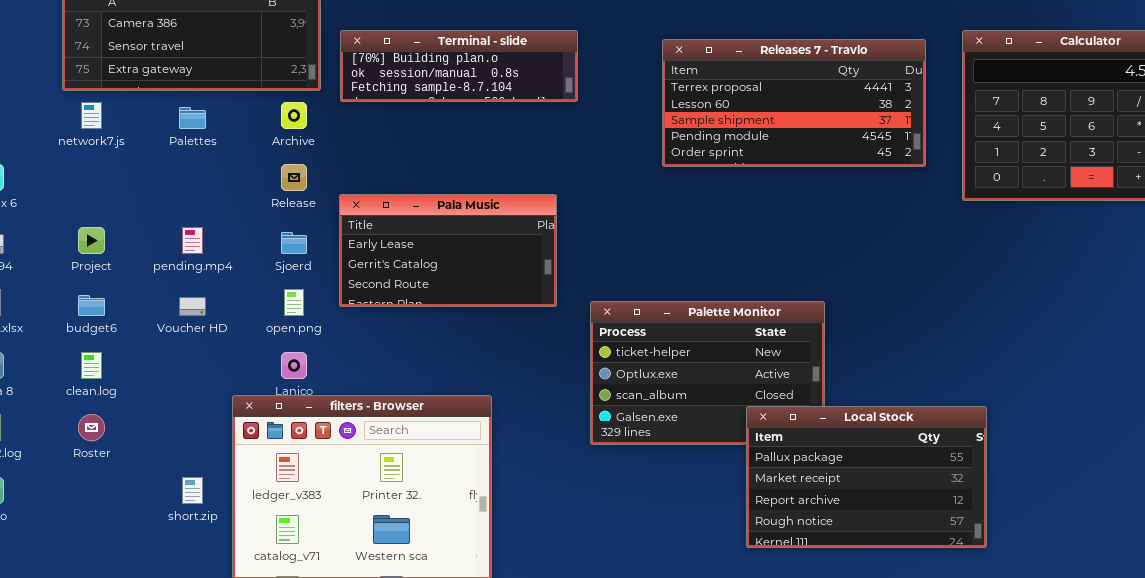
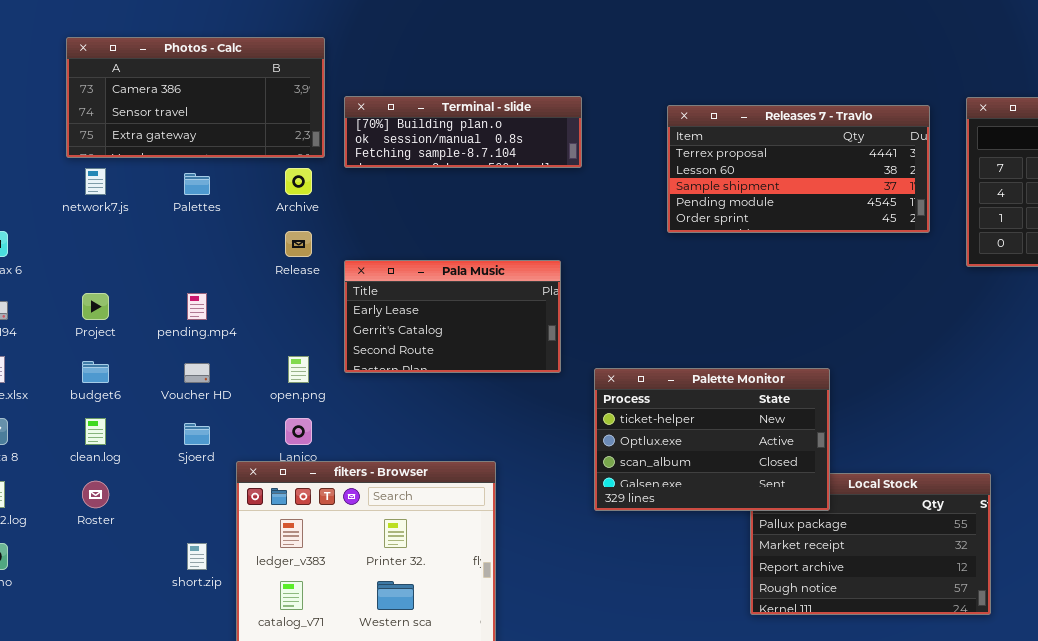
Sjoerd: [281,232,307,254] -> [184,423,210,445], moved
Palette Monitor: [590,301,825,445] -> [594,368,830,511], raised

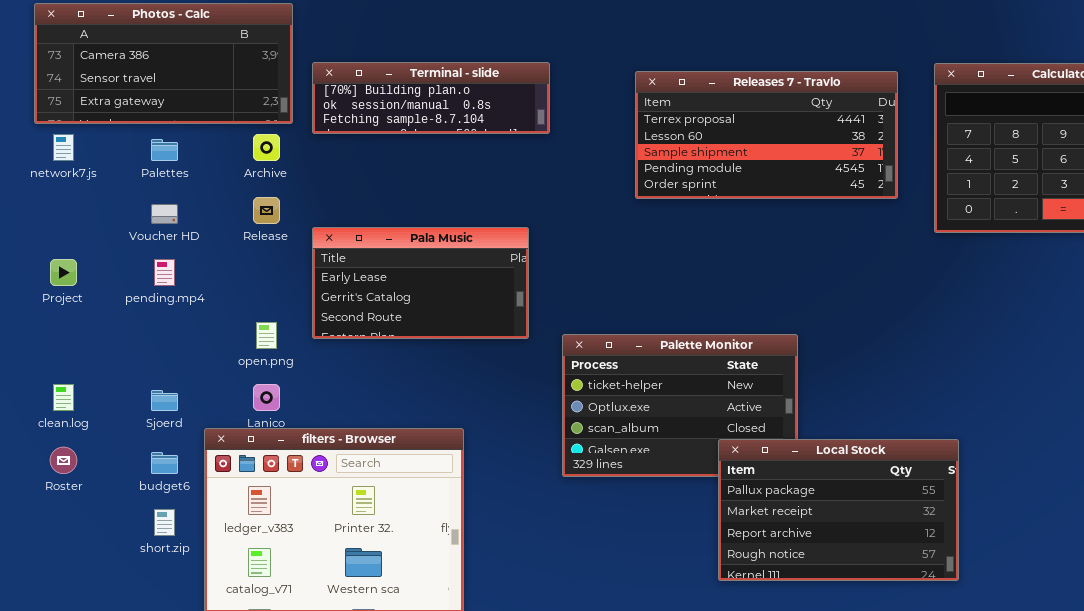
budget6: [82,361,109,383] -> [151,452,178,474], moved
Voucher HD: [184,363,210,383] -> [151,204,178,224], moved
Local Stock: [750,473,991,615] -> [718,439,959,581], raised

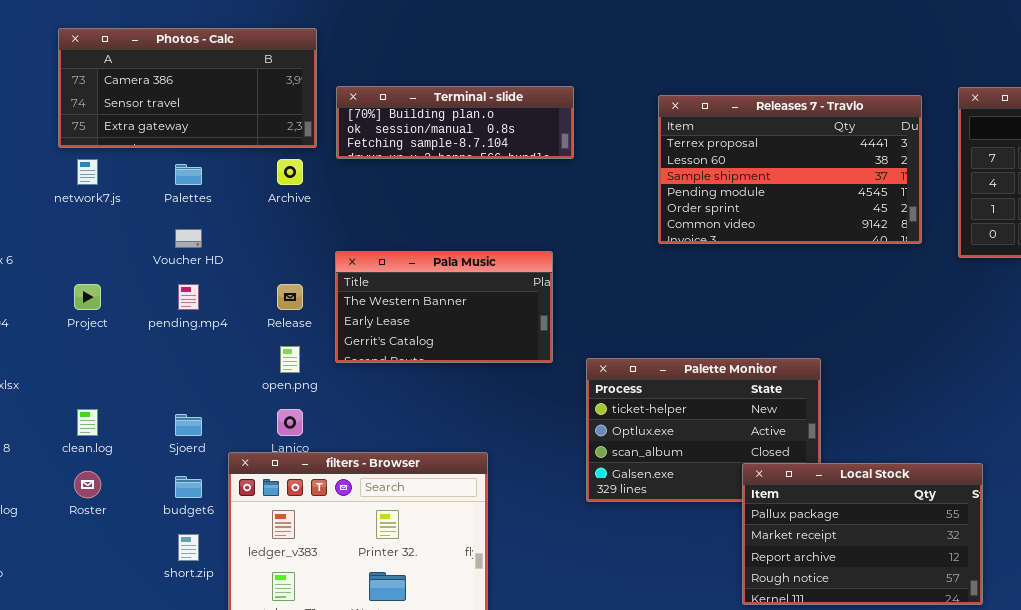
Releases 7 - Travlo: [635,71,898,199] -> [658,95,922,244], resized
Release: [253,197,280,224] -> [277,284,303,310], moved
Pala Music: [312,227,529,339] -> [335,251,553,363], scrolled up 1 row

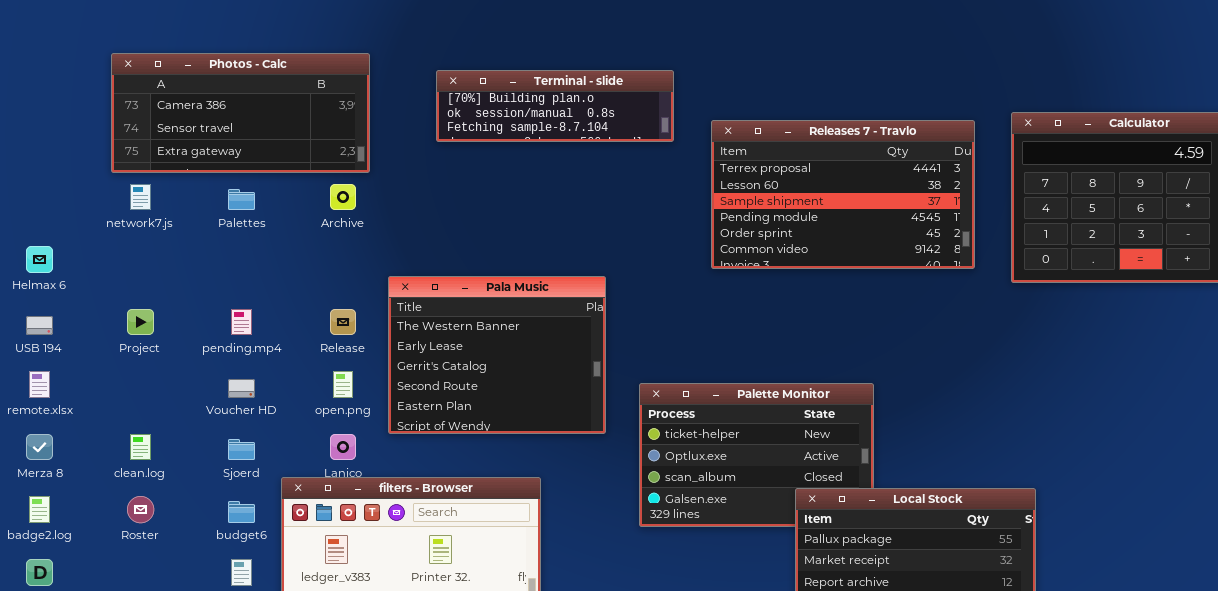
Terminal - slide: [336,86,574,159] -> [436,70,674,142], moved
Voucher HD: [175,229,202,248] -> [228,379,255,398], moved
Pala Music: [335,251,553,363] -> [388,276,606,434], resized

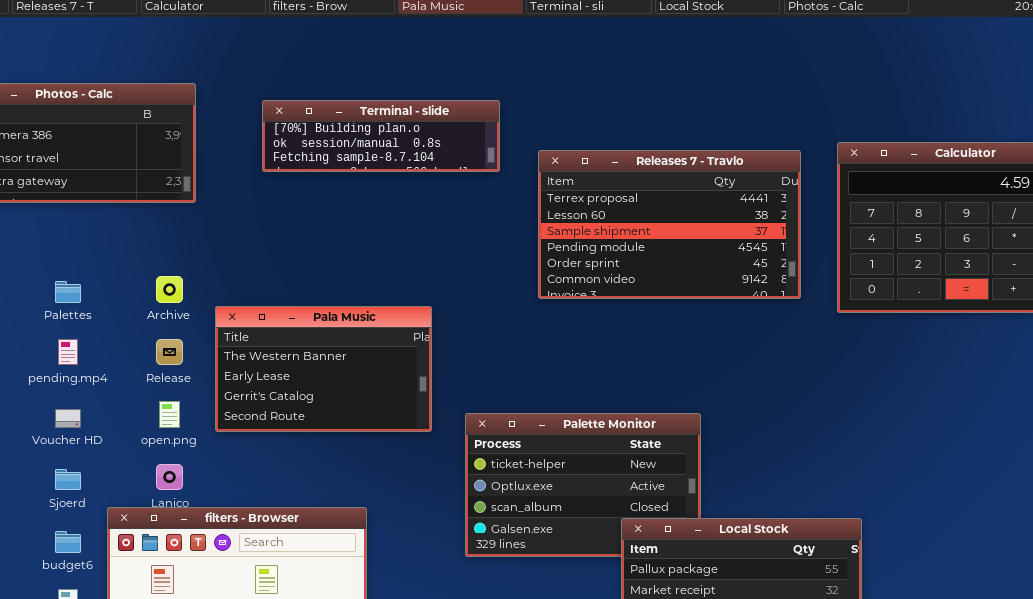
Archive: [330,184,356,210] -> [156,276,183,303], moved
Palettes: [228,189,255,210] -> [55,281,81,303], moved
Pala Music: [388,276,606,434] -> [215,306,432,432], resized

